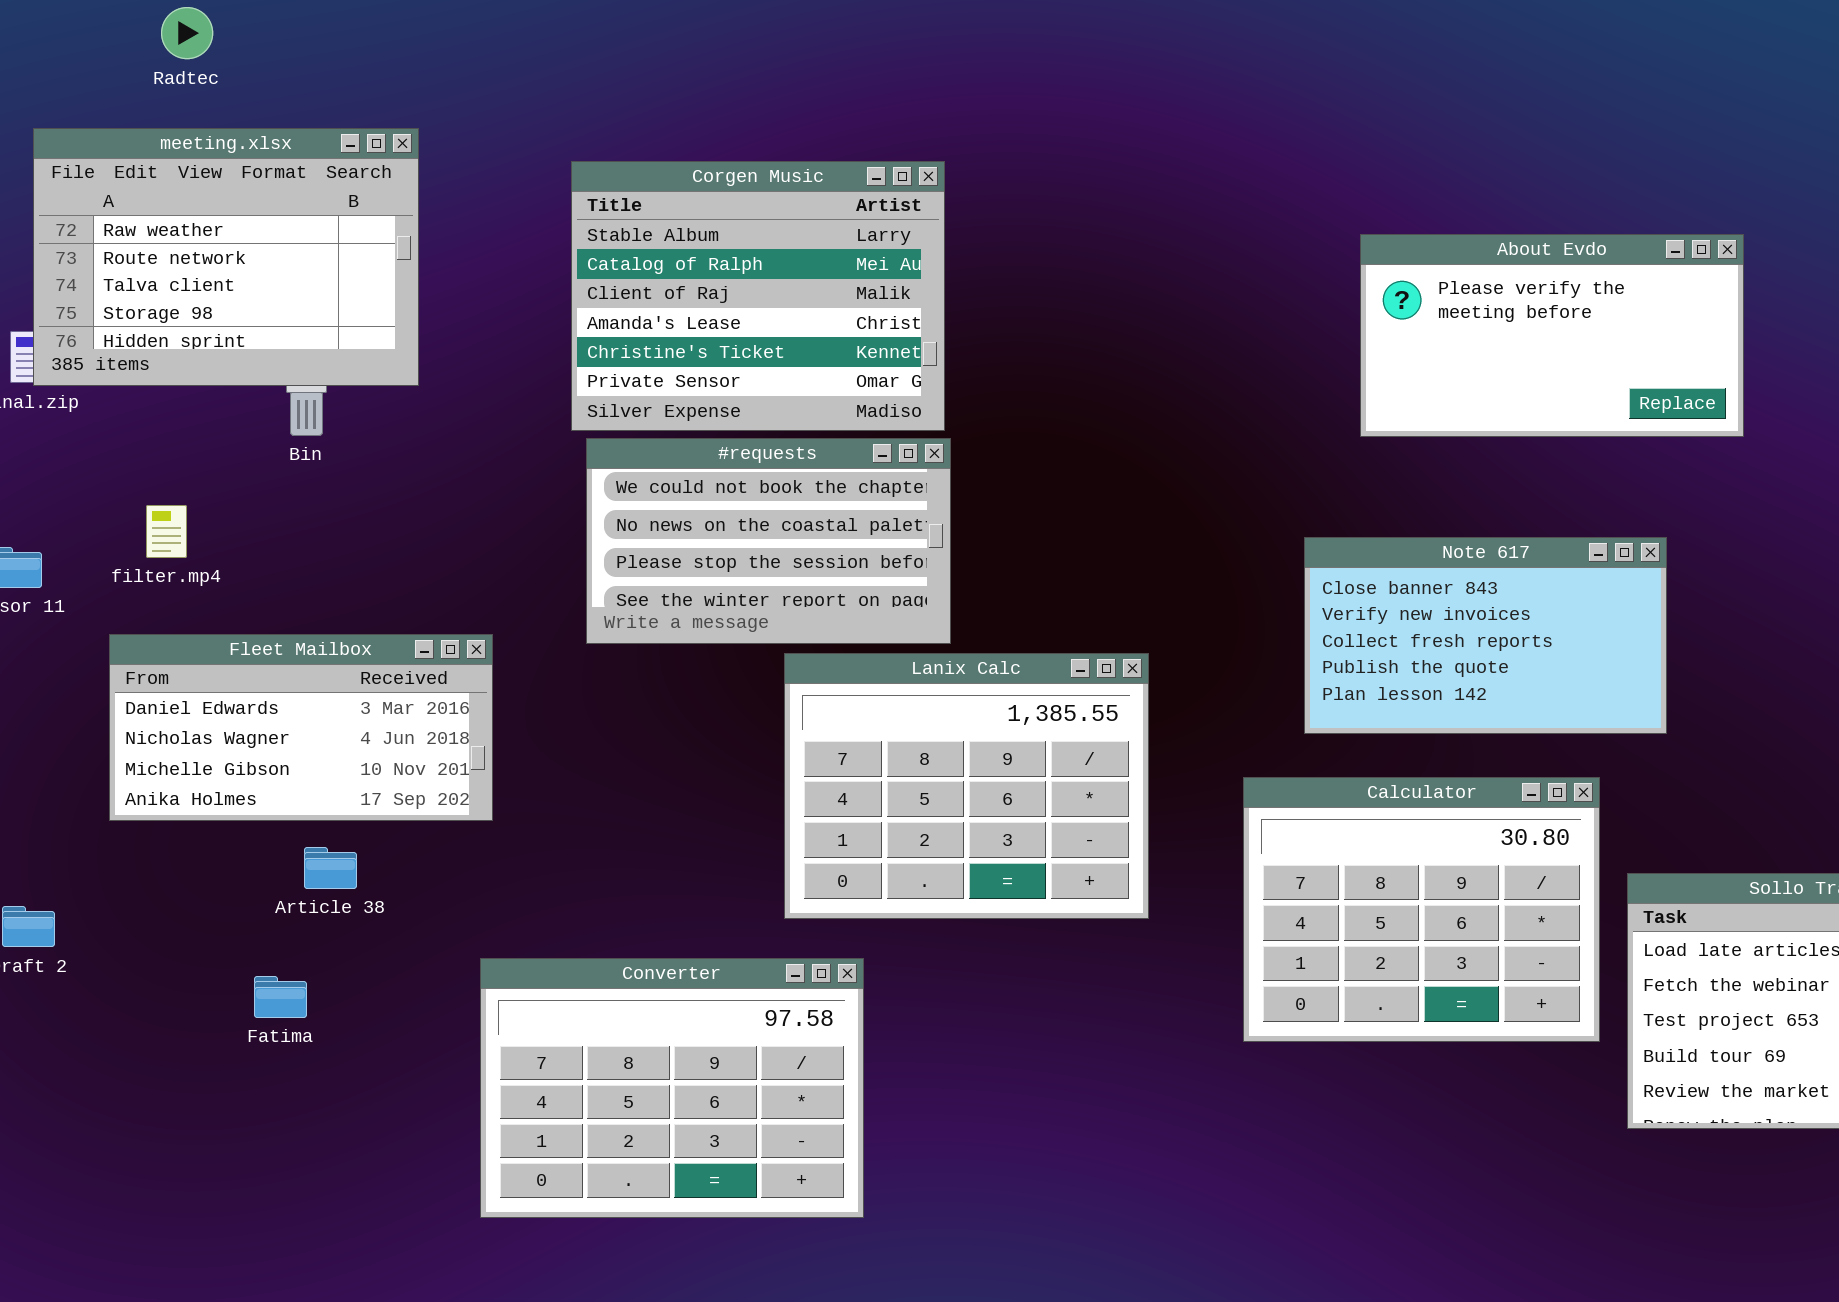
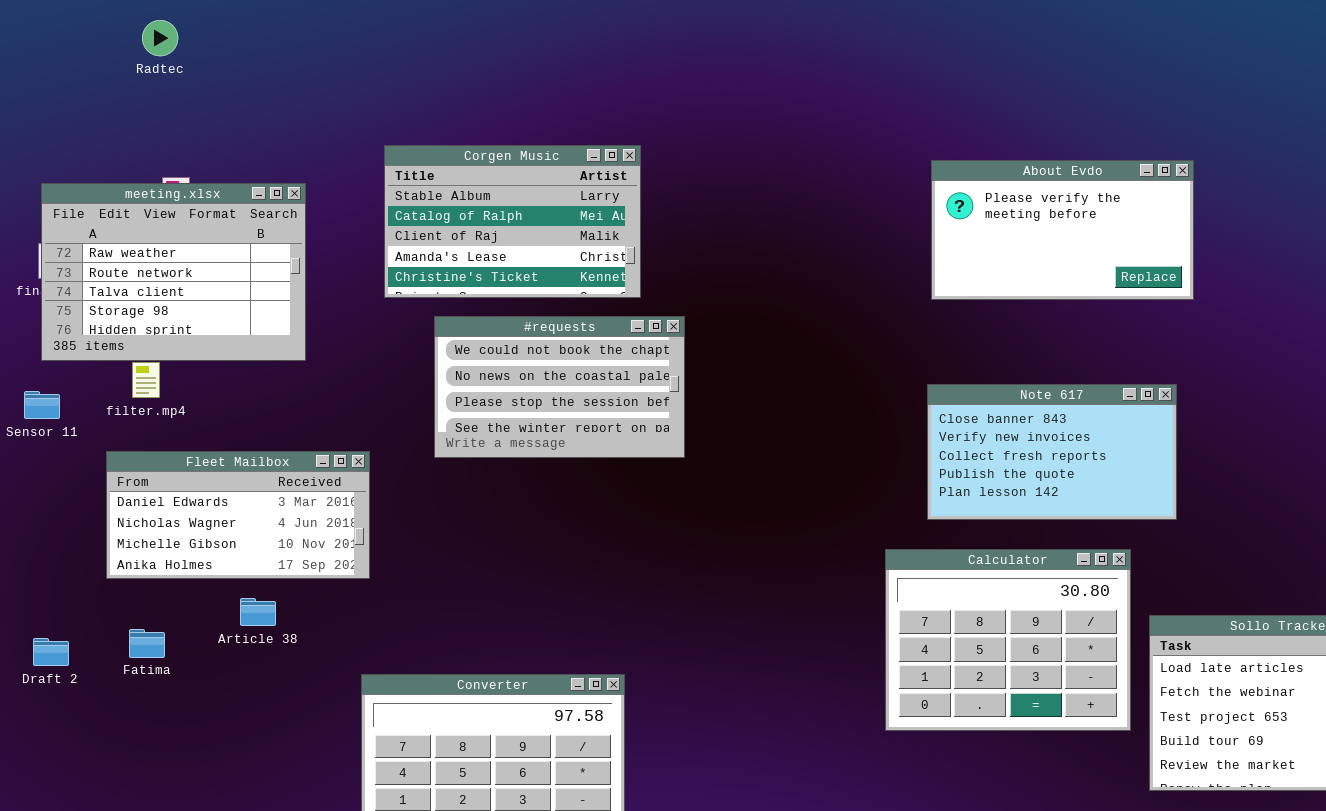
meeting.xlsx: [33,128,419,386] -> [41,183,306,361], moved
Corgen Music: [571,161,945,431] -> [384,145,641,298], moved, resized
About Evdo: [1360,234,1744,437] -> [931,160,1194,300], moved
Lanix Calc: [784,653,1149,919] -> none, closed
Fatima: [254,976,307,1018] -> [129,629,165,658], moved

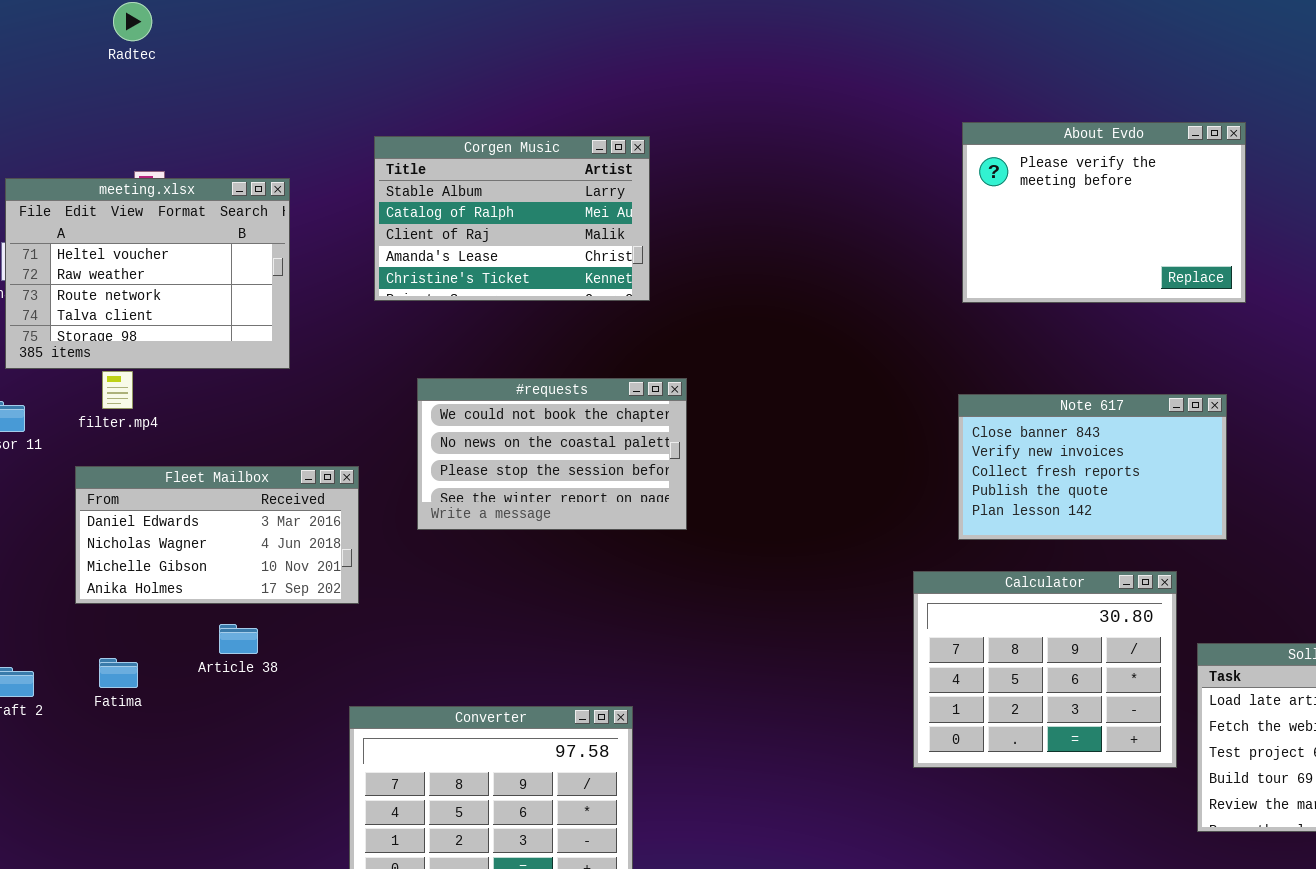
About Evdo: [931,160,1194,300] -> [962,122,1246,303], resized
meeting.xlsx: [41,183,306,361] -> [5,178,290,369], scrolled up 1 row
#requests: [434,316,685,458] -> [417,378,687,530], moved

